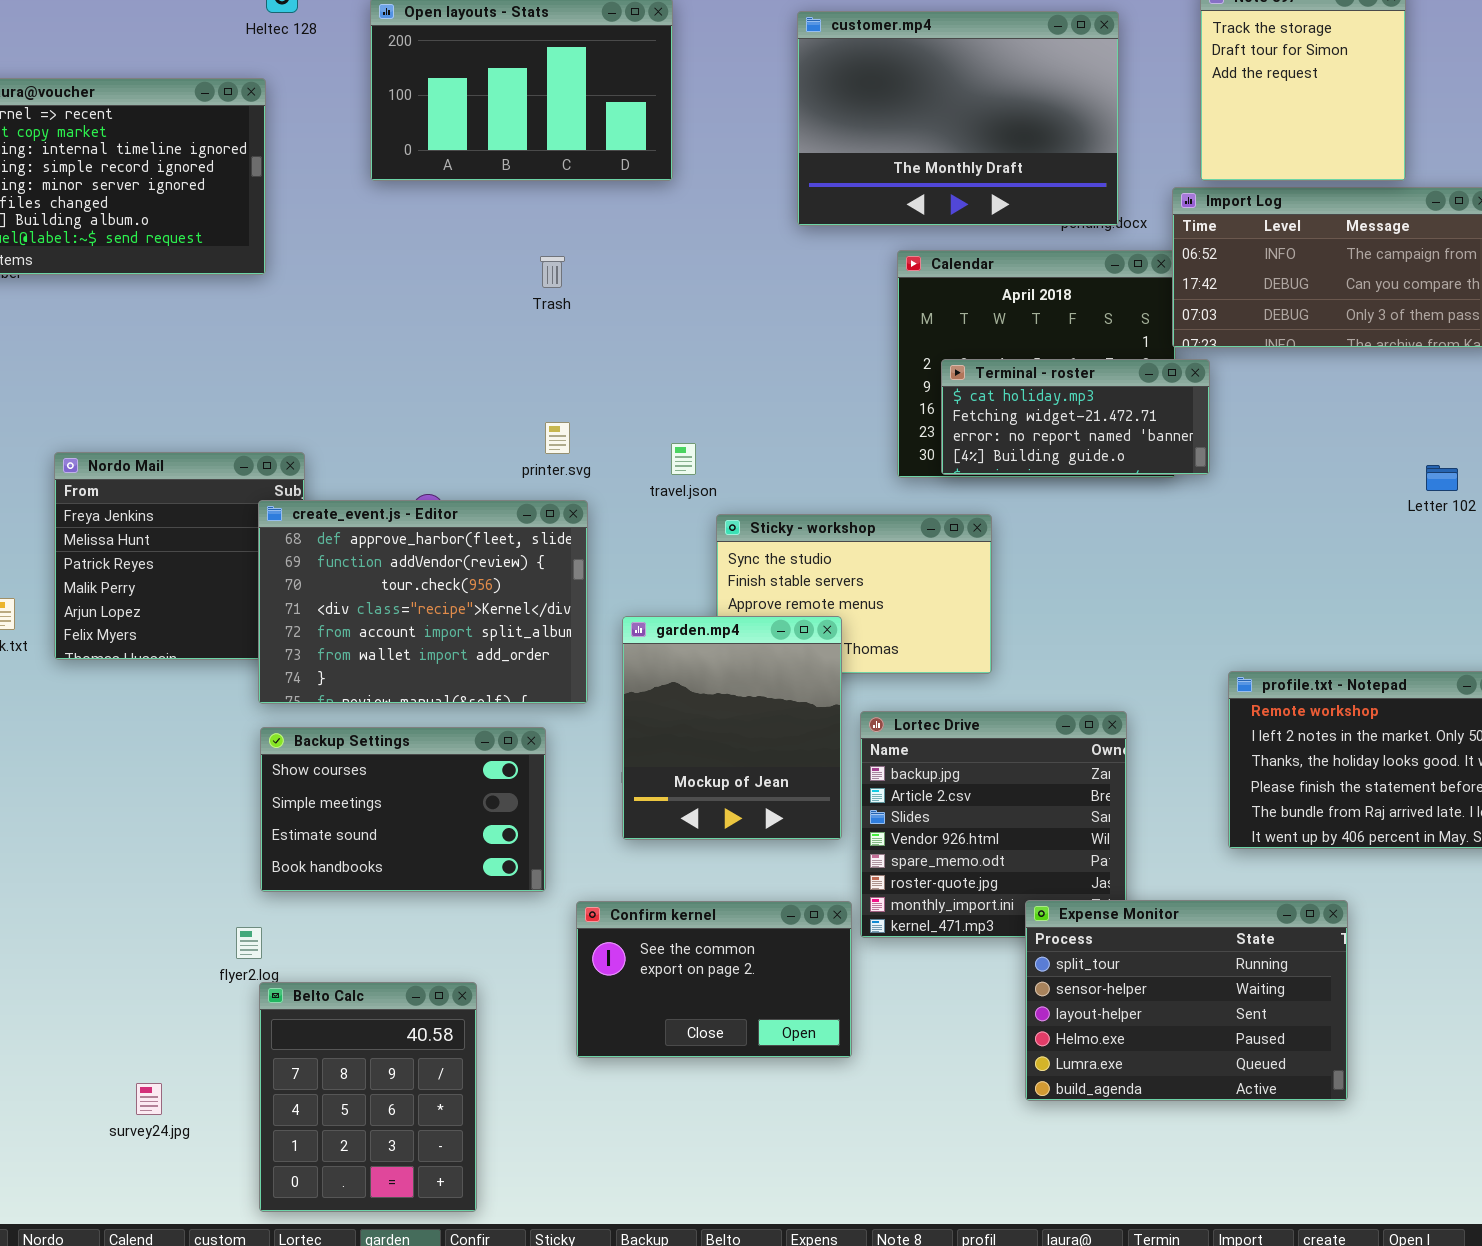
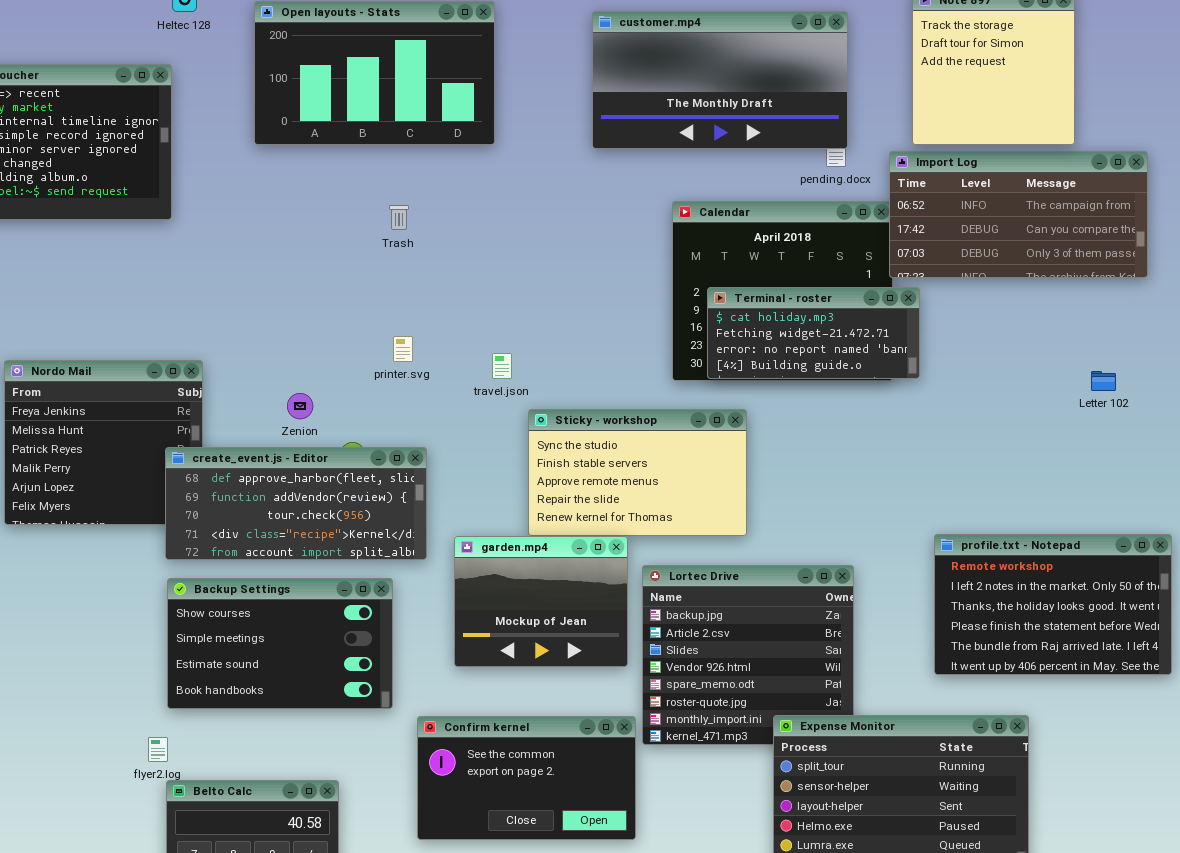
customer.mp4: [797,11,1119,226] -> [592,11,848,149], resized
create_event.js - Editor: [258,500,588,704] -> [165,447,427,560], resized
garden.mp4: [622,616,842,840] -> [454,536,628,667], resized

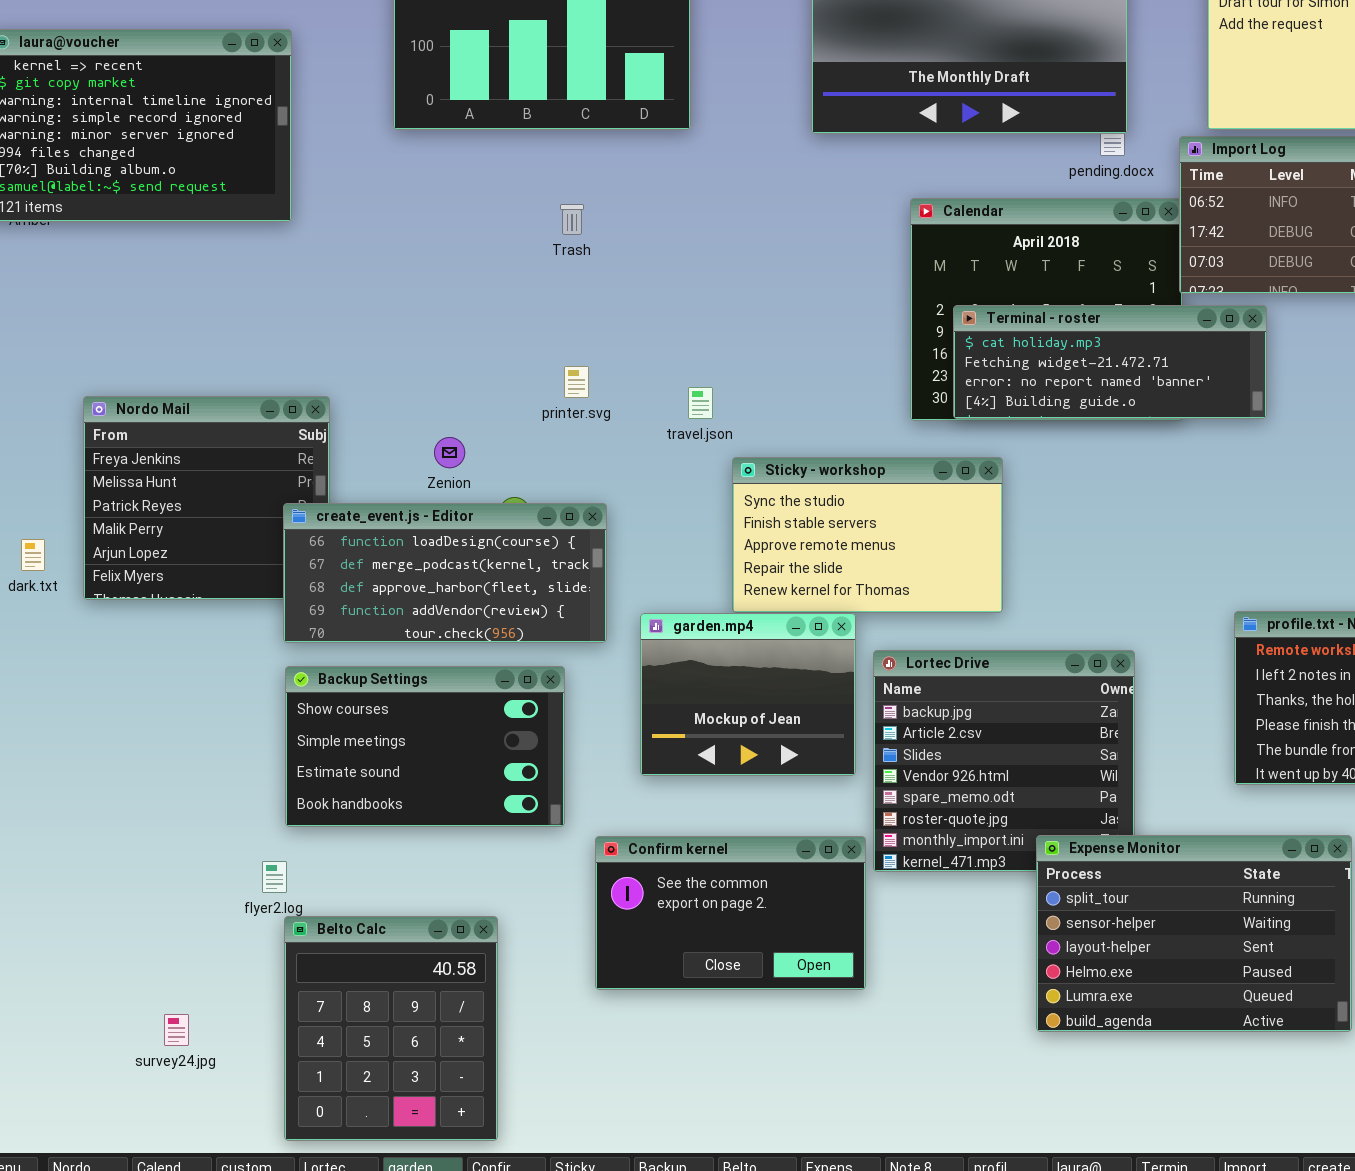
Terminal - roster: [707,287,920,379] -> [953,305,1267,419], resized
create_event.js - Editor: [165,447,427,560] -> [283,503,607,643], scrolled up 2 rows

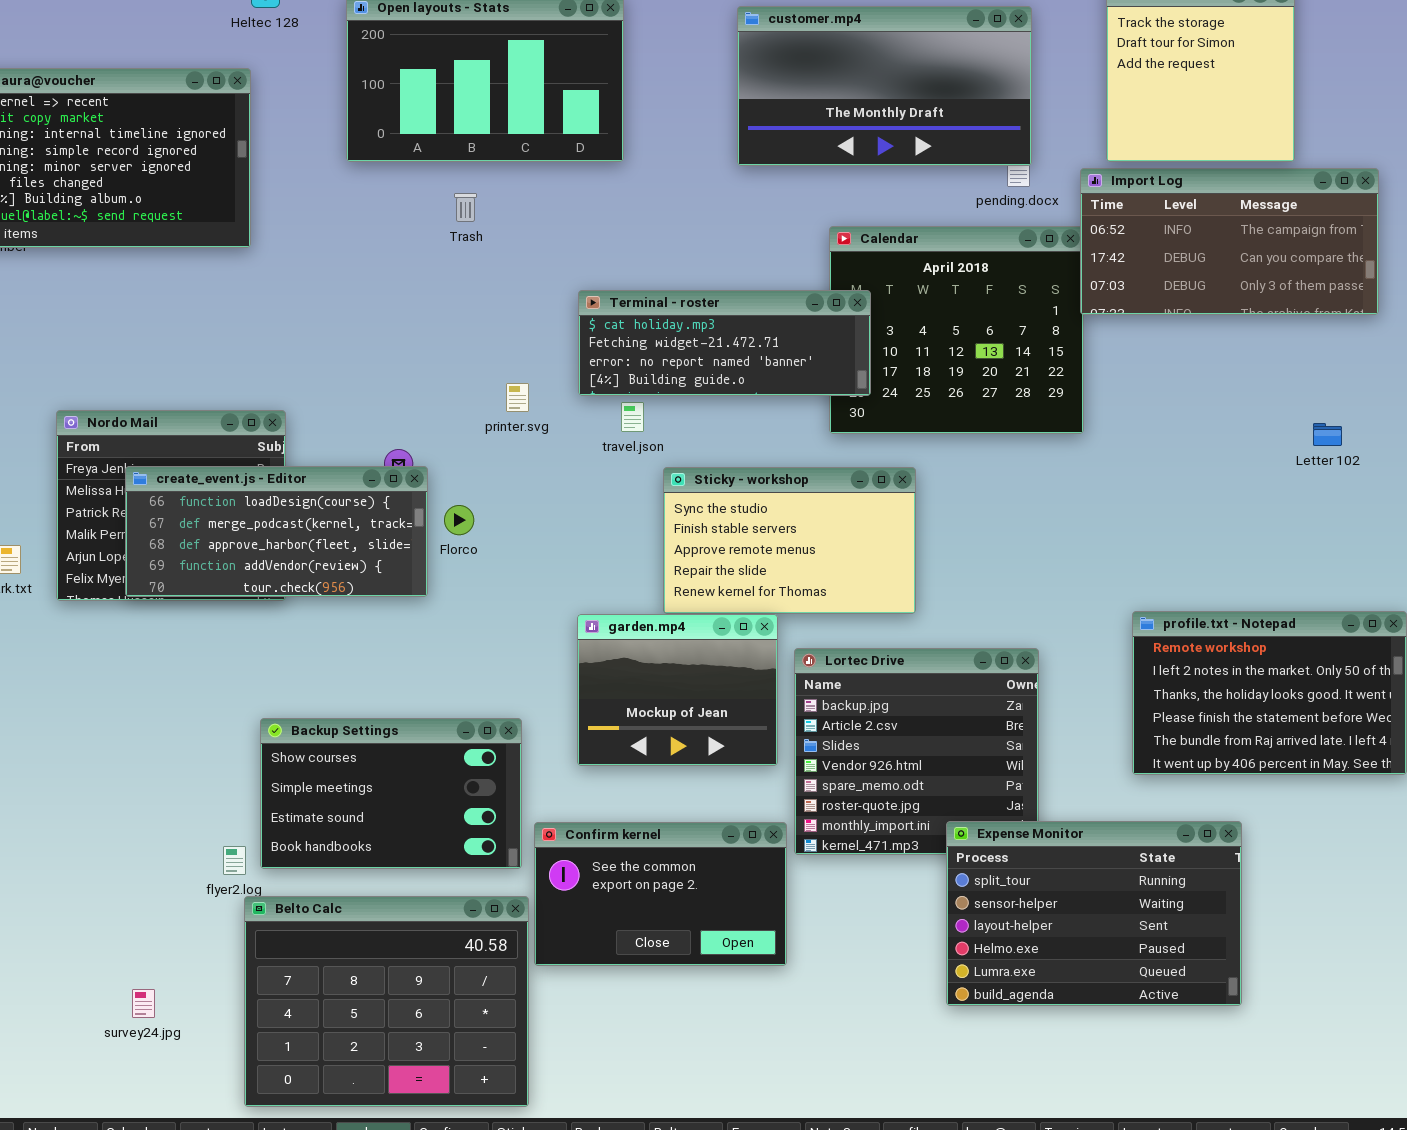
Trash: [560,204,584,235] -> [454,193,477,222], moved
Terminal - roster: [953,305,1267,419] -> [578,290,871,396], moved
create_event.js - Editor: [283,503,607,643] -> [125,466,428,597], moved
Backup Settings: [285,666,565,827] -> [260,718,522,869], moved
Belto Calc: [284,916,498,1141] -> [244,896,529,1107], resized

